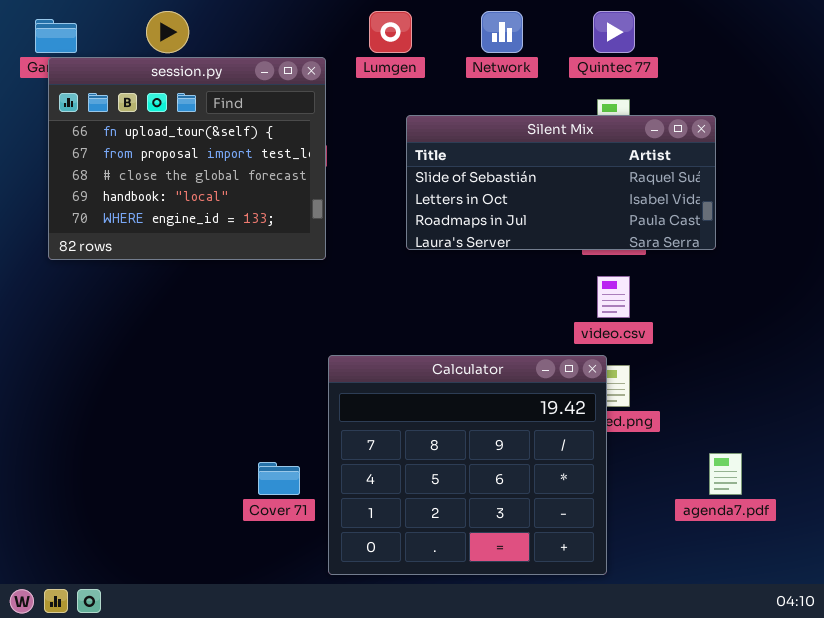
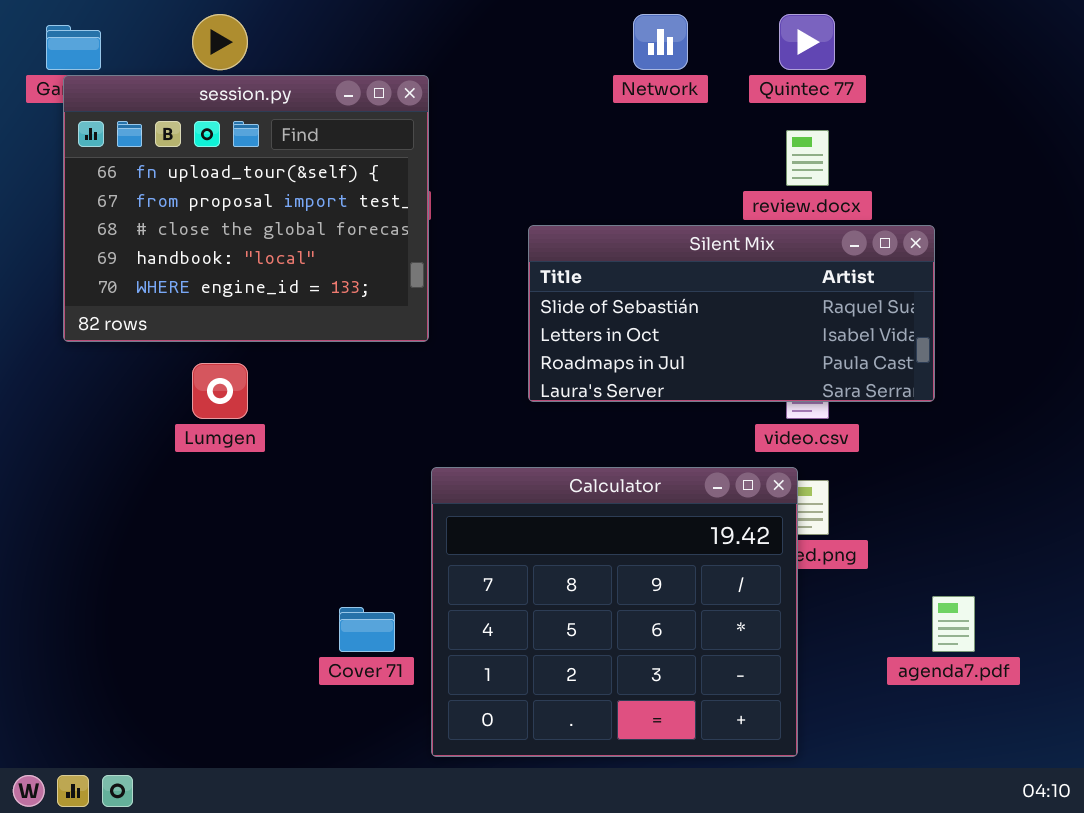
Lumgen: [369,11,412,53] -> [192,363,248,419], moved
Silent Mix: [406,115,716,250] -> [528,225,935,402], moved

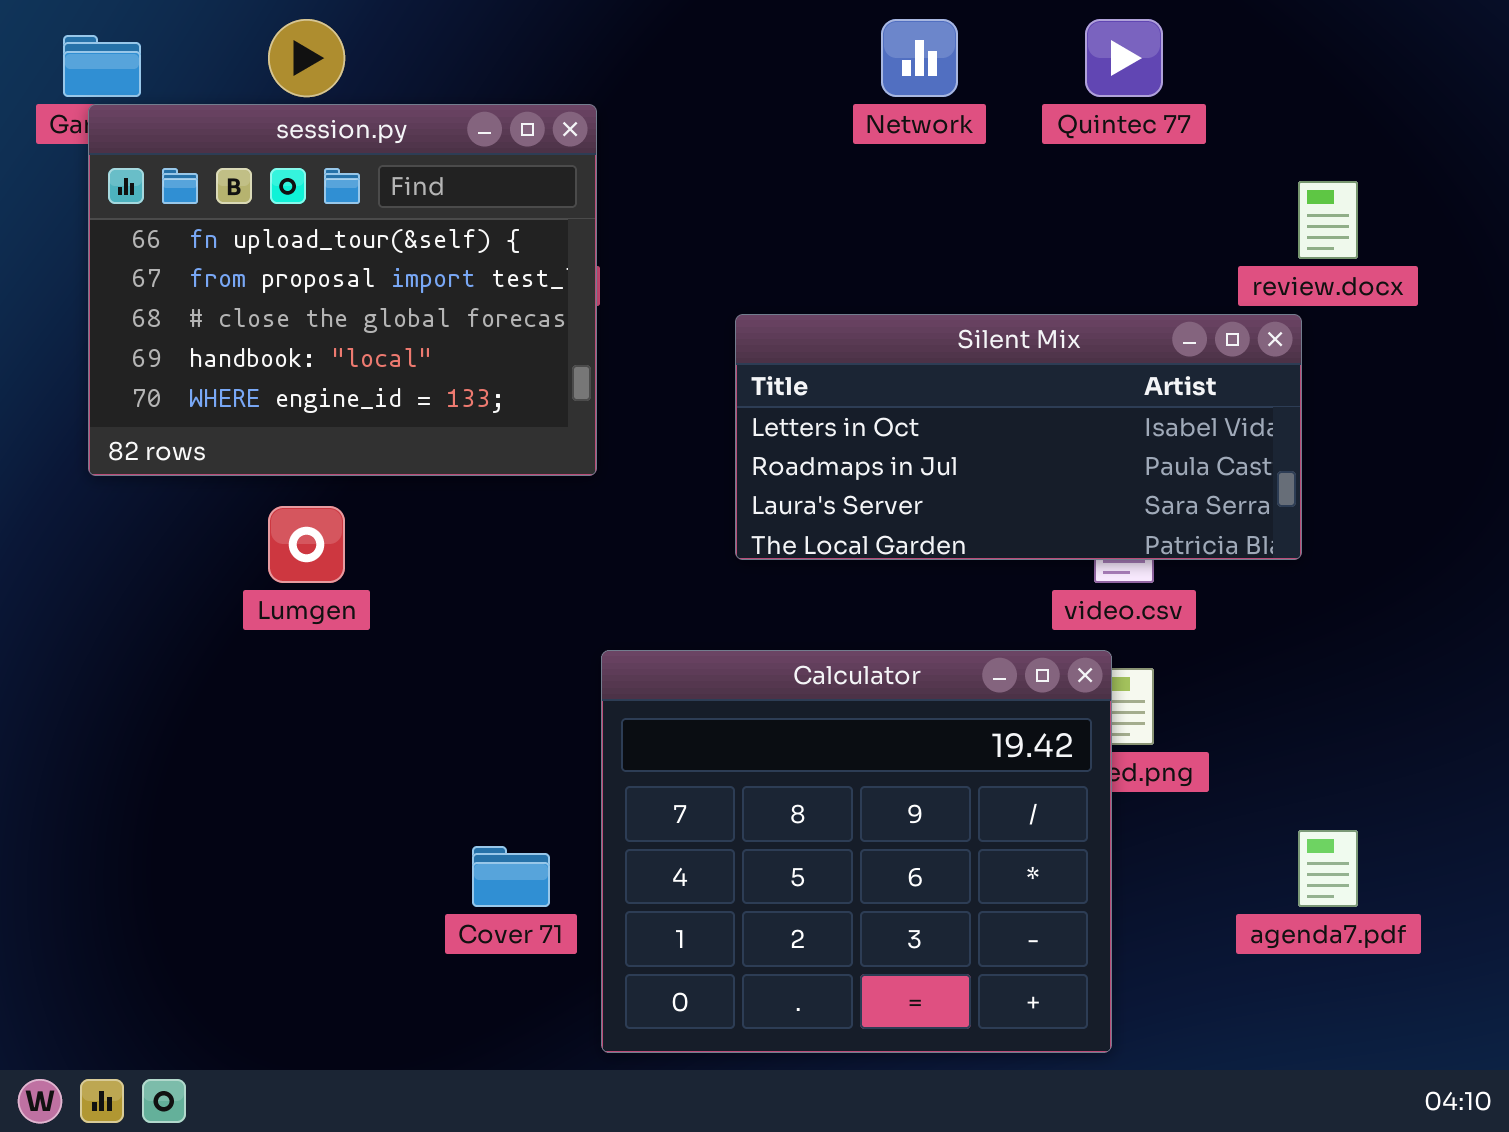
review.docx: [786,130,829,186] -> [1298,181,1358,259], moved
Silent Mix: [528,225,935,402] -> [735,314,1302,560], scrolled down 1 row

